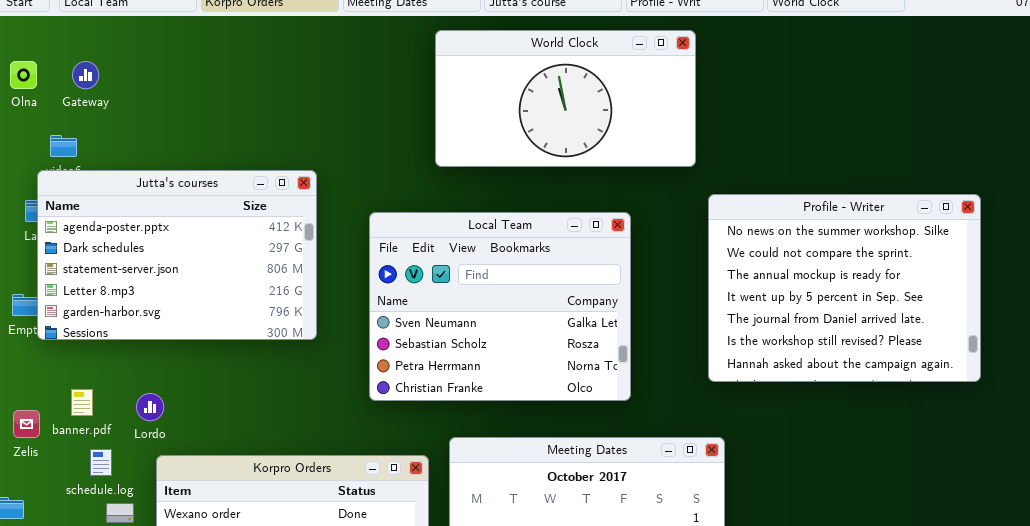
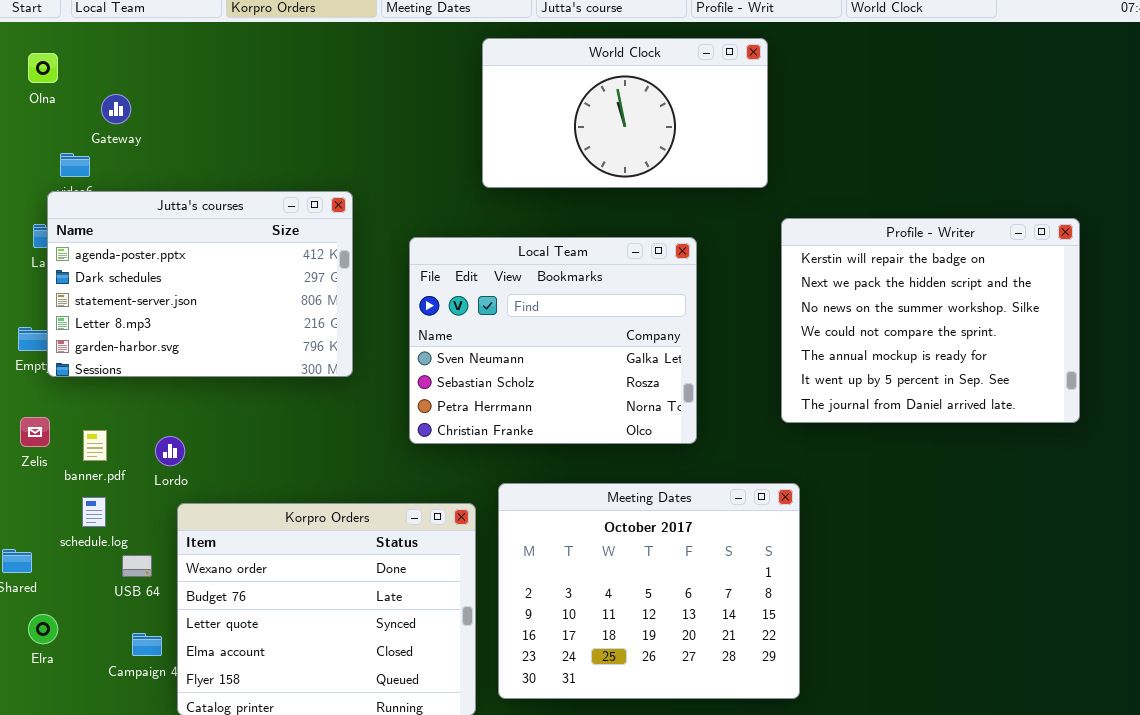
Olna: [10,61,37,89] -> [28,53,58,83], moved
Gateway: [72,61,99,89] -> [101,94,131,124], moved
Profile - Writer: [708,194,981,382] -> [781,218,1080,423], scrolled up 2 rows
Zelis: [13,410,40,438] -> [20,417,50,447], moved
schedule.log: [90,449,112,476] -> [82,497,106,527], moved

